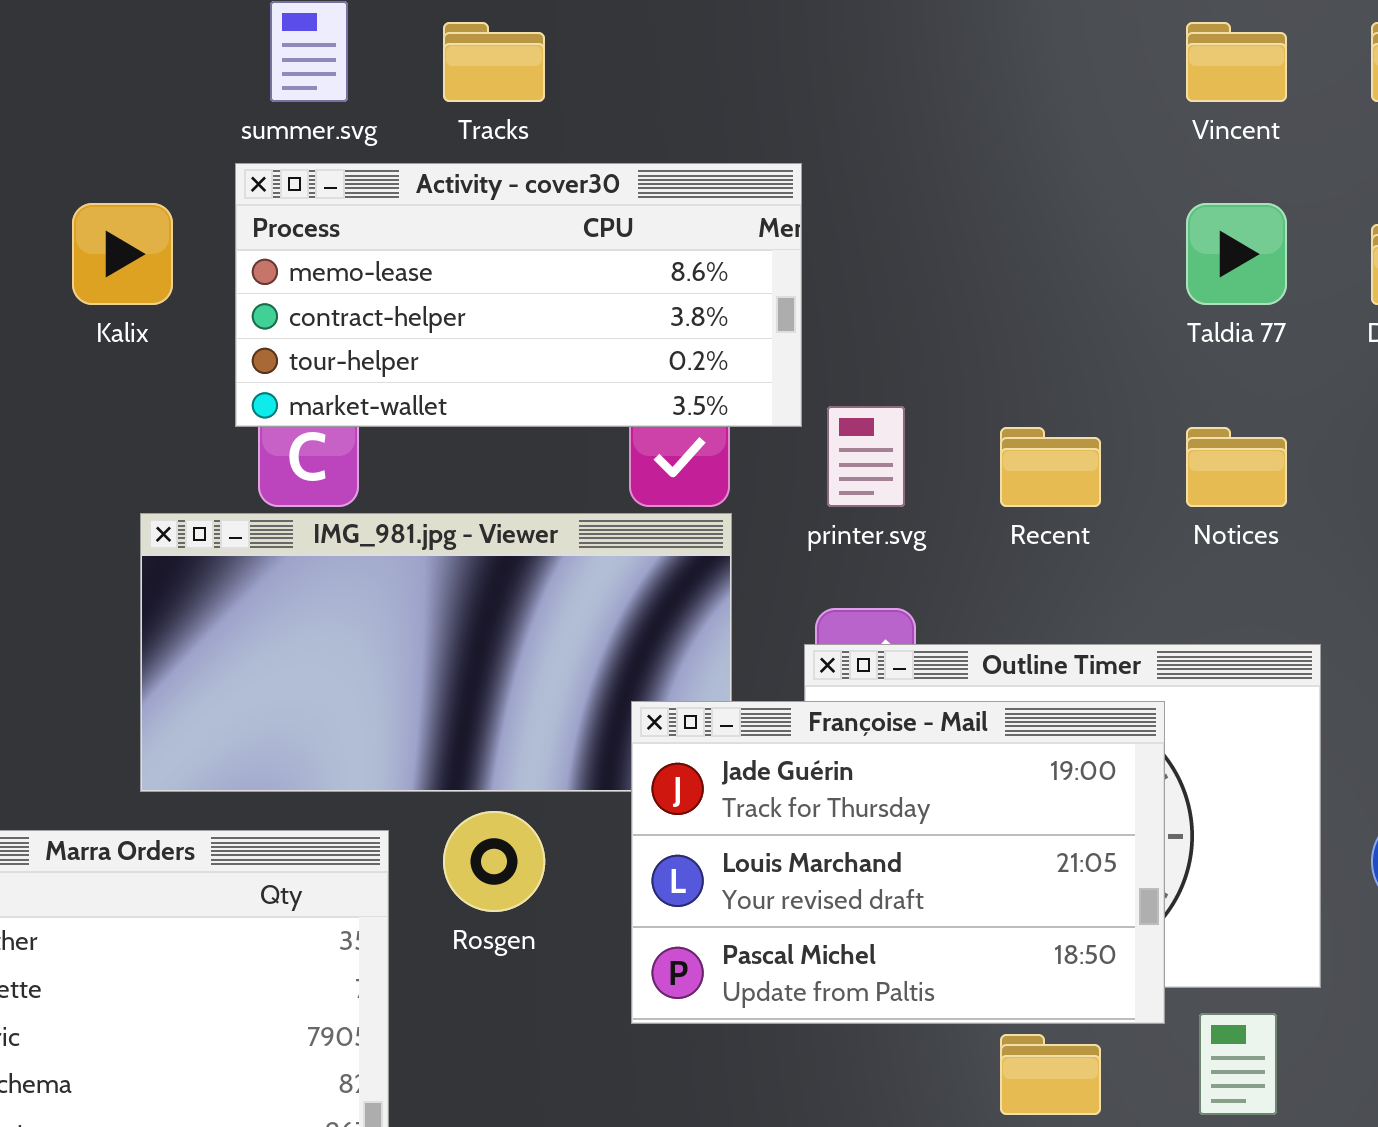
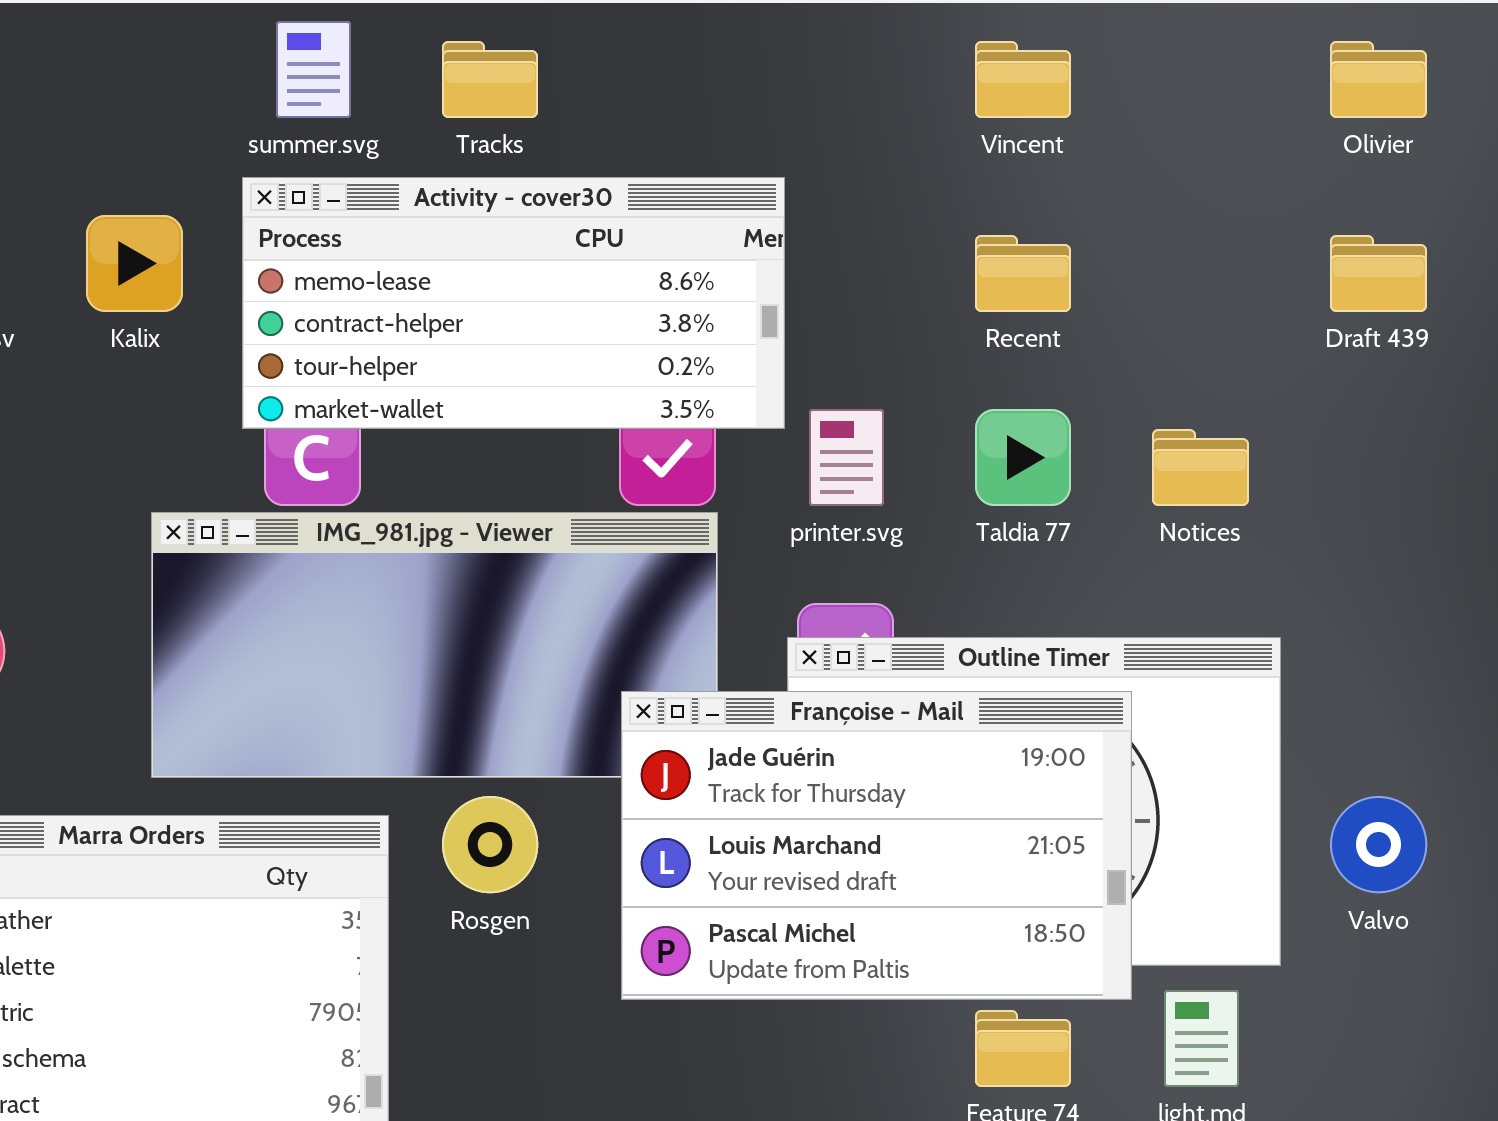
Vincent: [1186,22,1287,102] -> [975,41,1071,118], moved
Taldia 77: [1186,203,1287,305] -> [975,409,1071,506], moved
Recent: [1000,427,1101,507] -> [975,235,1071,312], moved

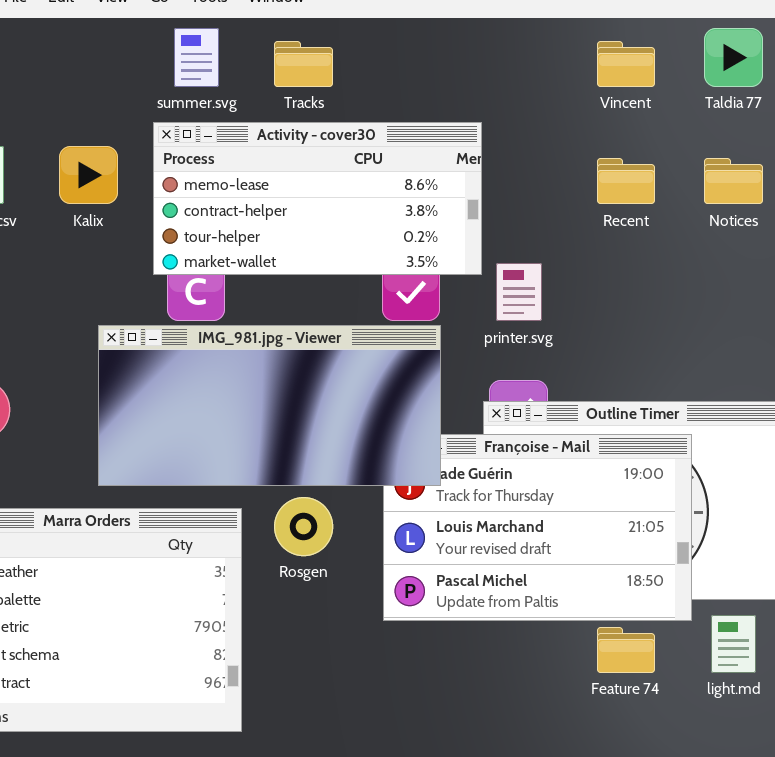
Taldia 77: [975,409,1071,506] -> [704,28,763,87], moved
Notices: [1152,429,1249,506] -> [704,158,763,204], moved
IMG_981.jpg - Viewer: [151,512,718,778] -> [98,325,441,486], raised

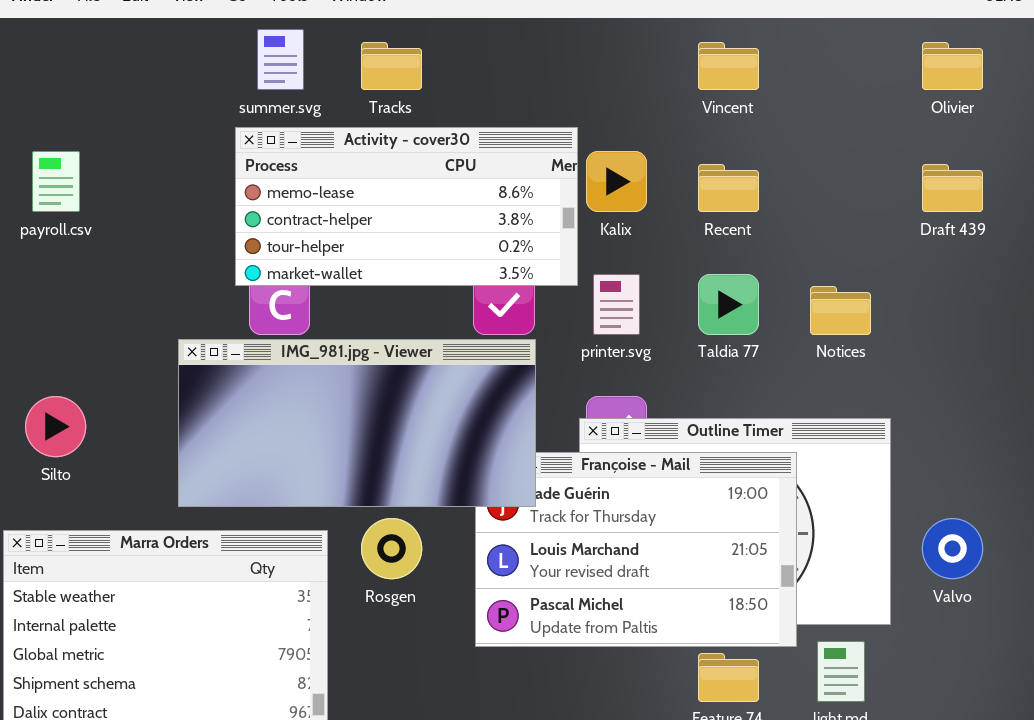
Taldia 77: [704,28,763,87] -> [698,274,759,335], moved
Kalix: [59,146,118,204] -> [586,151,647,212], moved
Notices: [704,158,763,204] -> [810,286,871,335], moved

